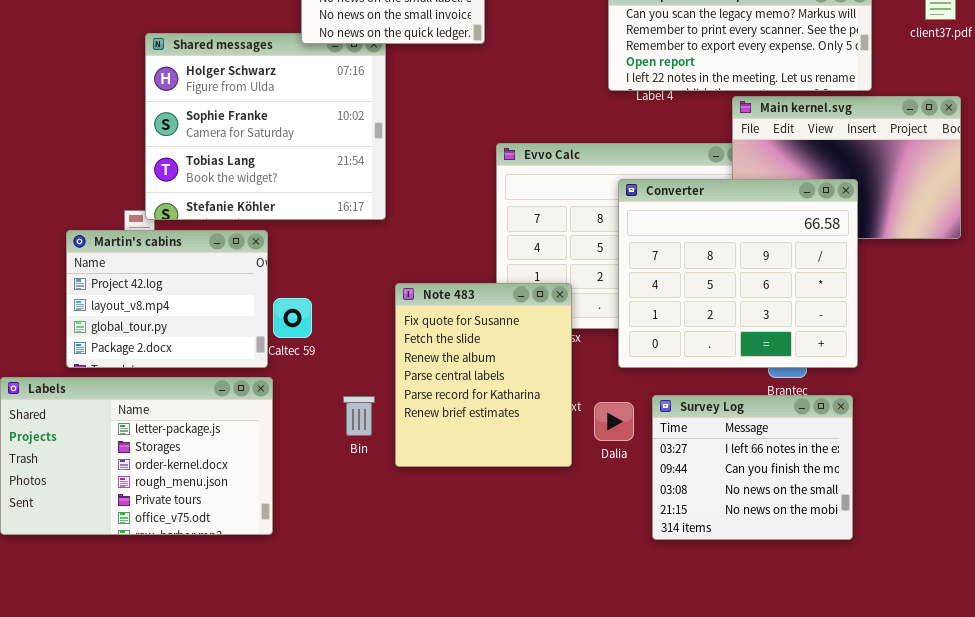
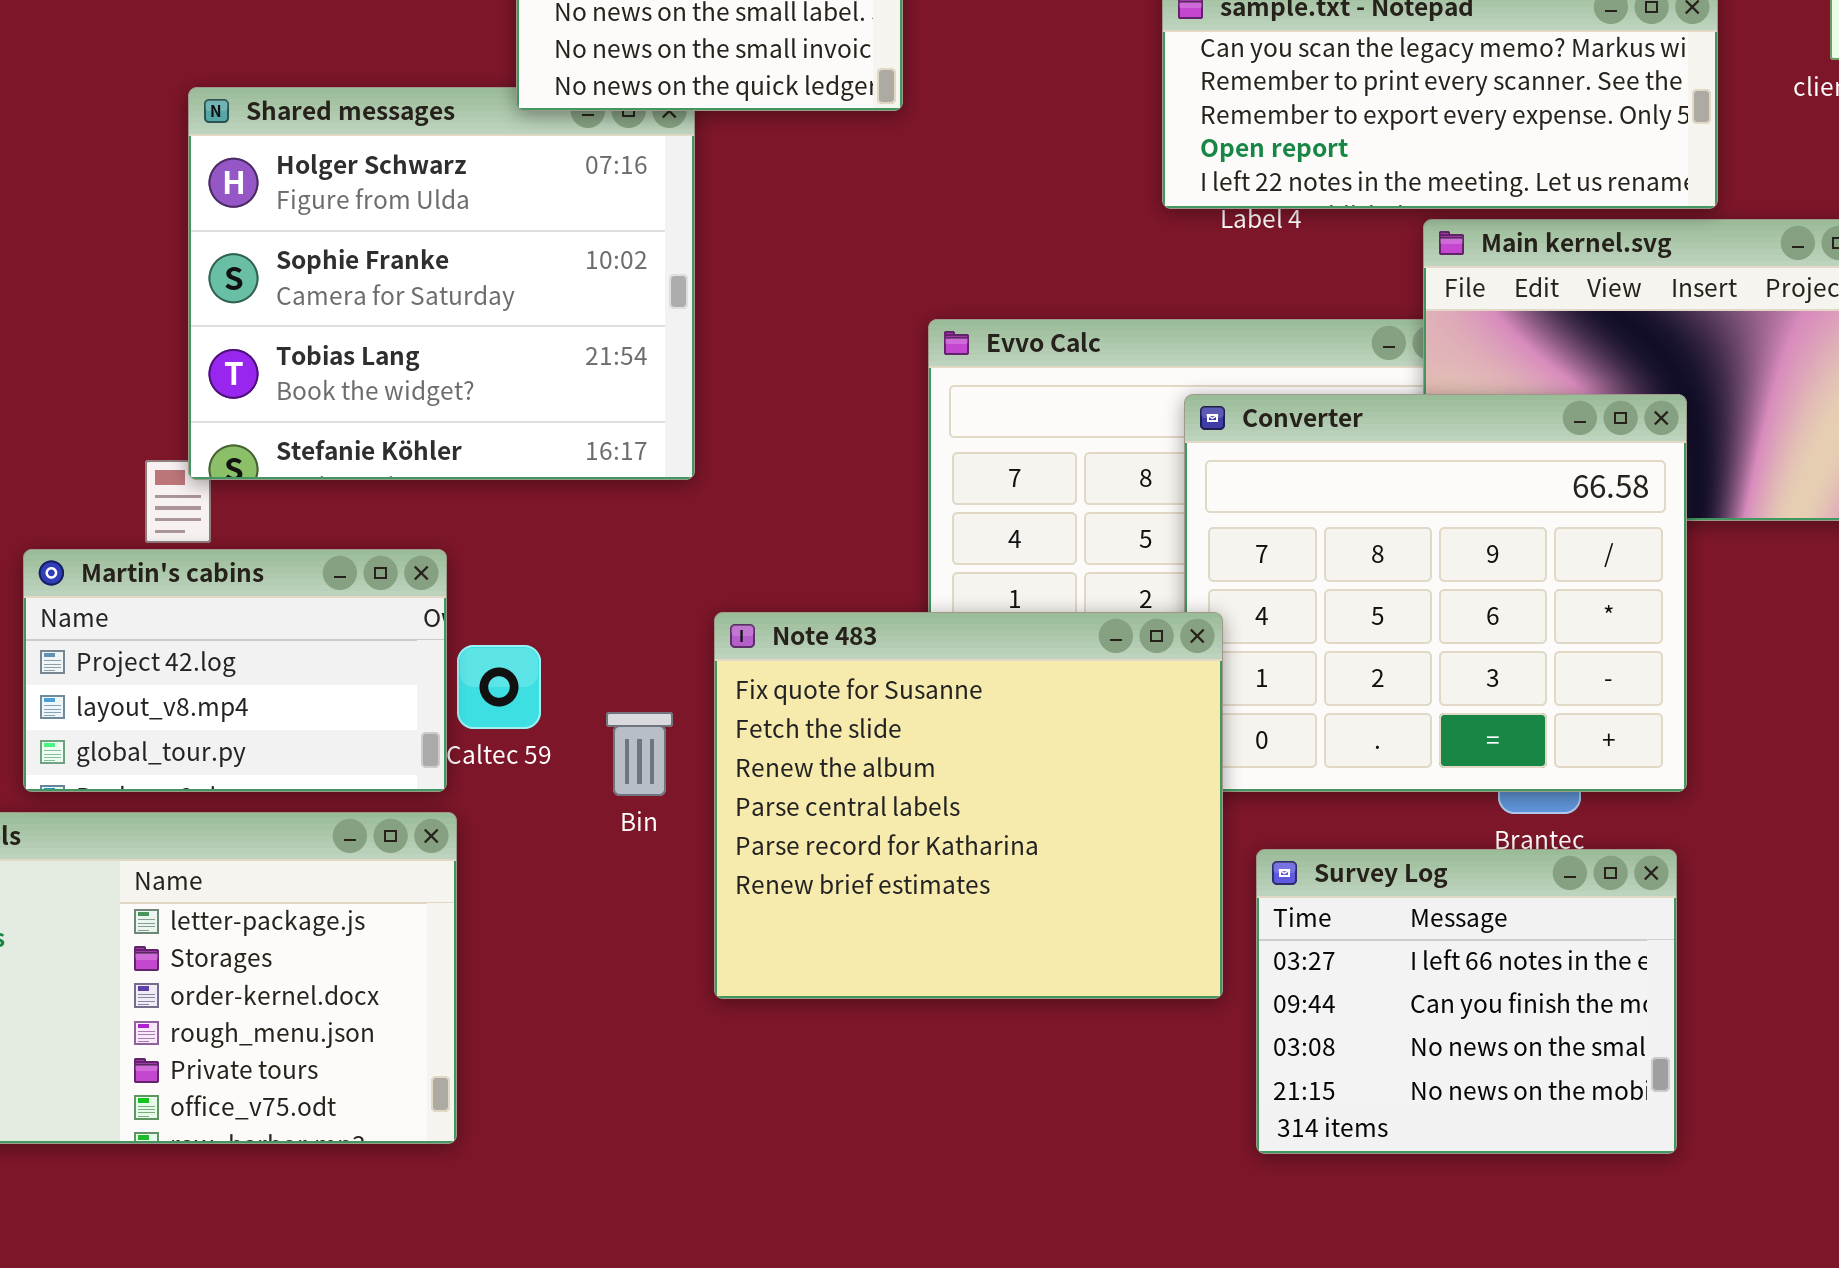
Martin's cabins: [66,230,268,368] -> [23,549,447,792], resized
Note 483: [395,283,572,467] -> [714,612,1223,999], resized
Bin: [343,396,375,436] -> [606,712,673,796], moved

